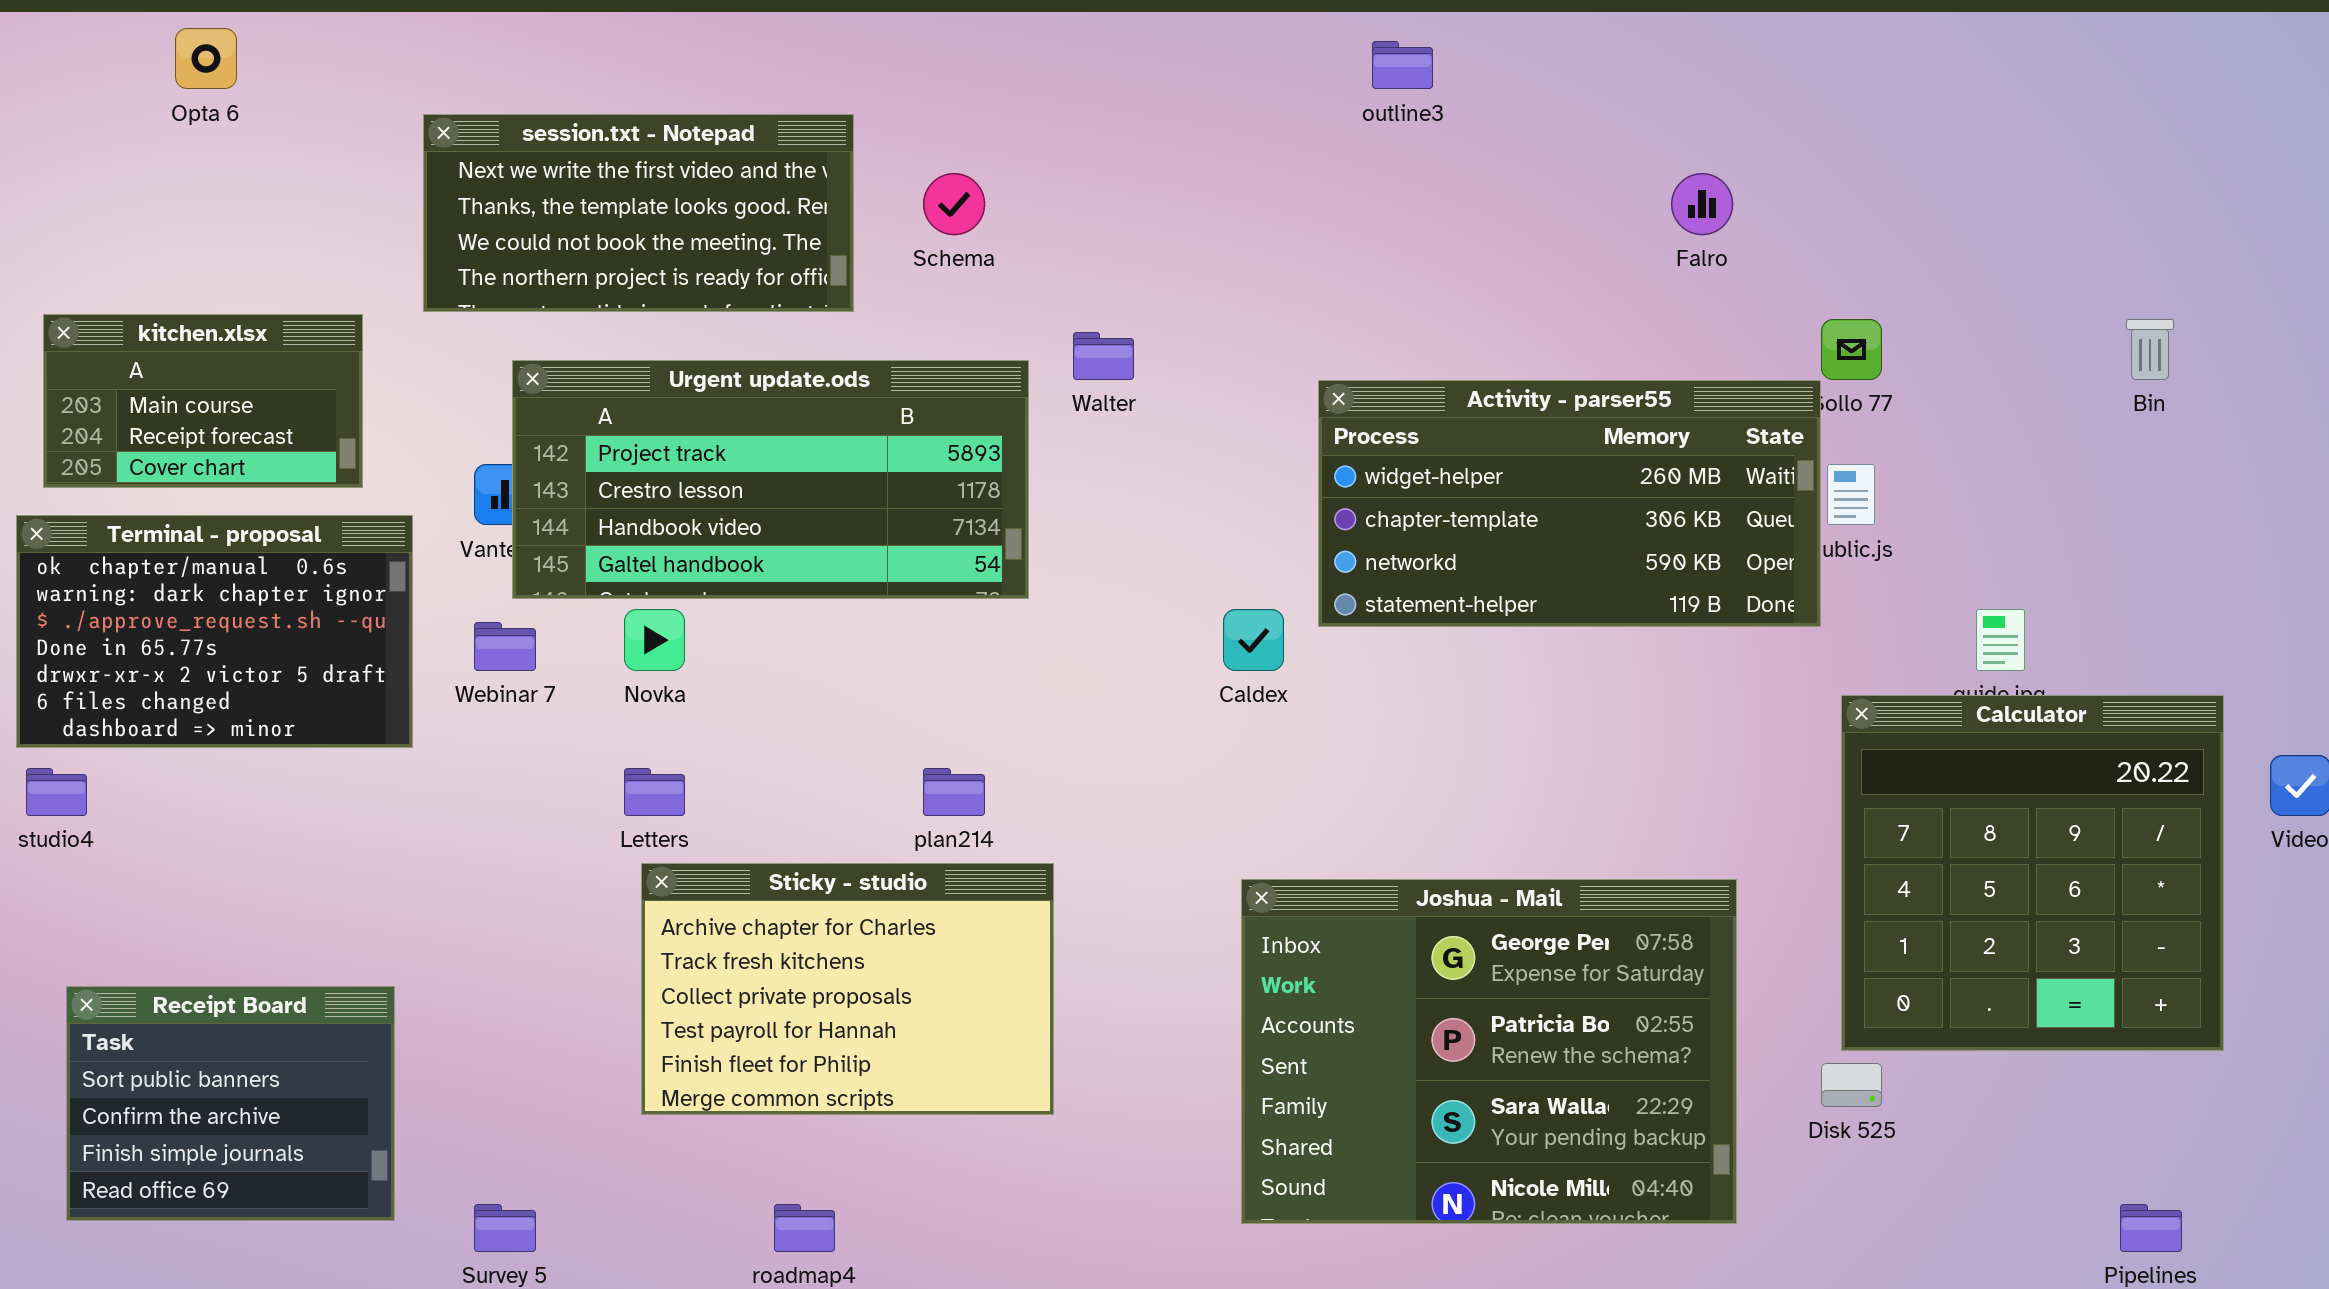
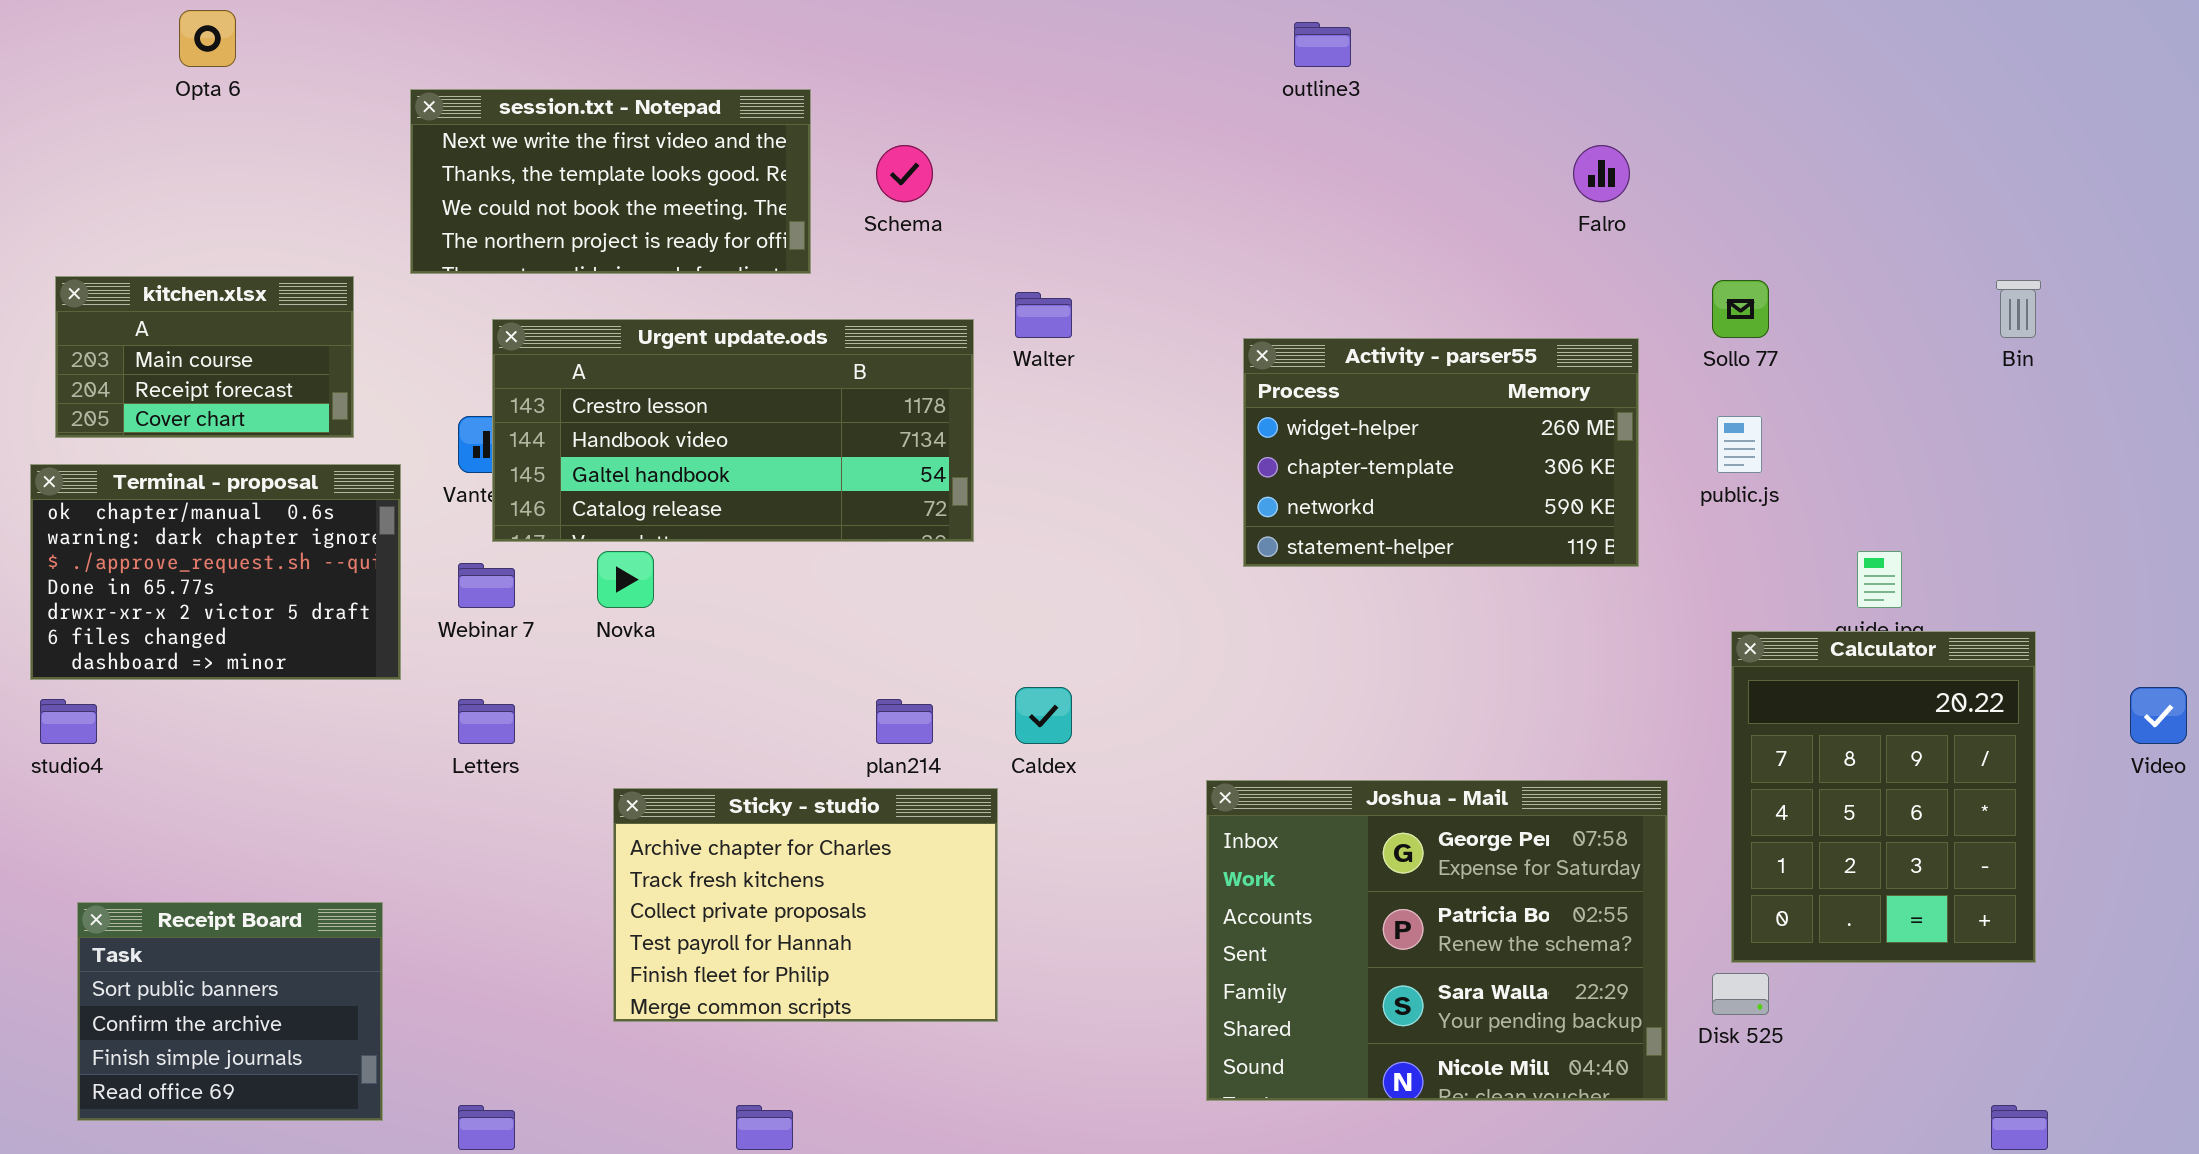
Urgent update.ods: [512,360,1029,599] -> [492,319,974,542], scrolled down 1 row
Activity - parser55: [1318,380,1821,627] -> [1243,338,1639,567], resized
Caldex: [1223,609,1284,671] -> [1015,687,1072,744], moved
Calculator: [1841,695,2224,1051] -> [1731,631,2036,963], resized
Letters: [624,768,685,816] -> [458,699,515,744], moved
Joshua - Mail: [1241,879,1737,1224] -> [1206,780,1668,1101], moved

